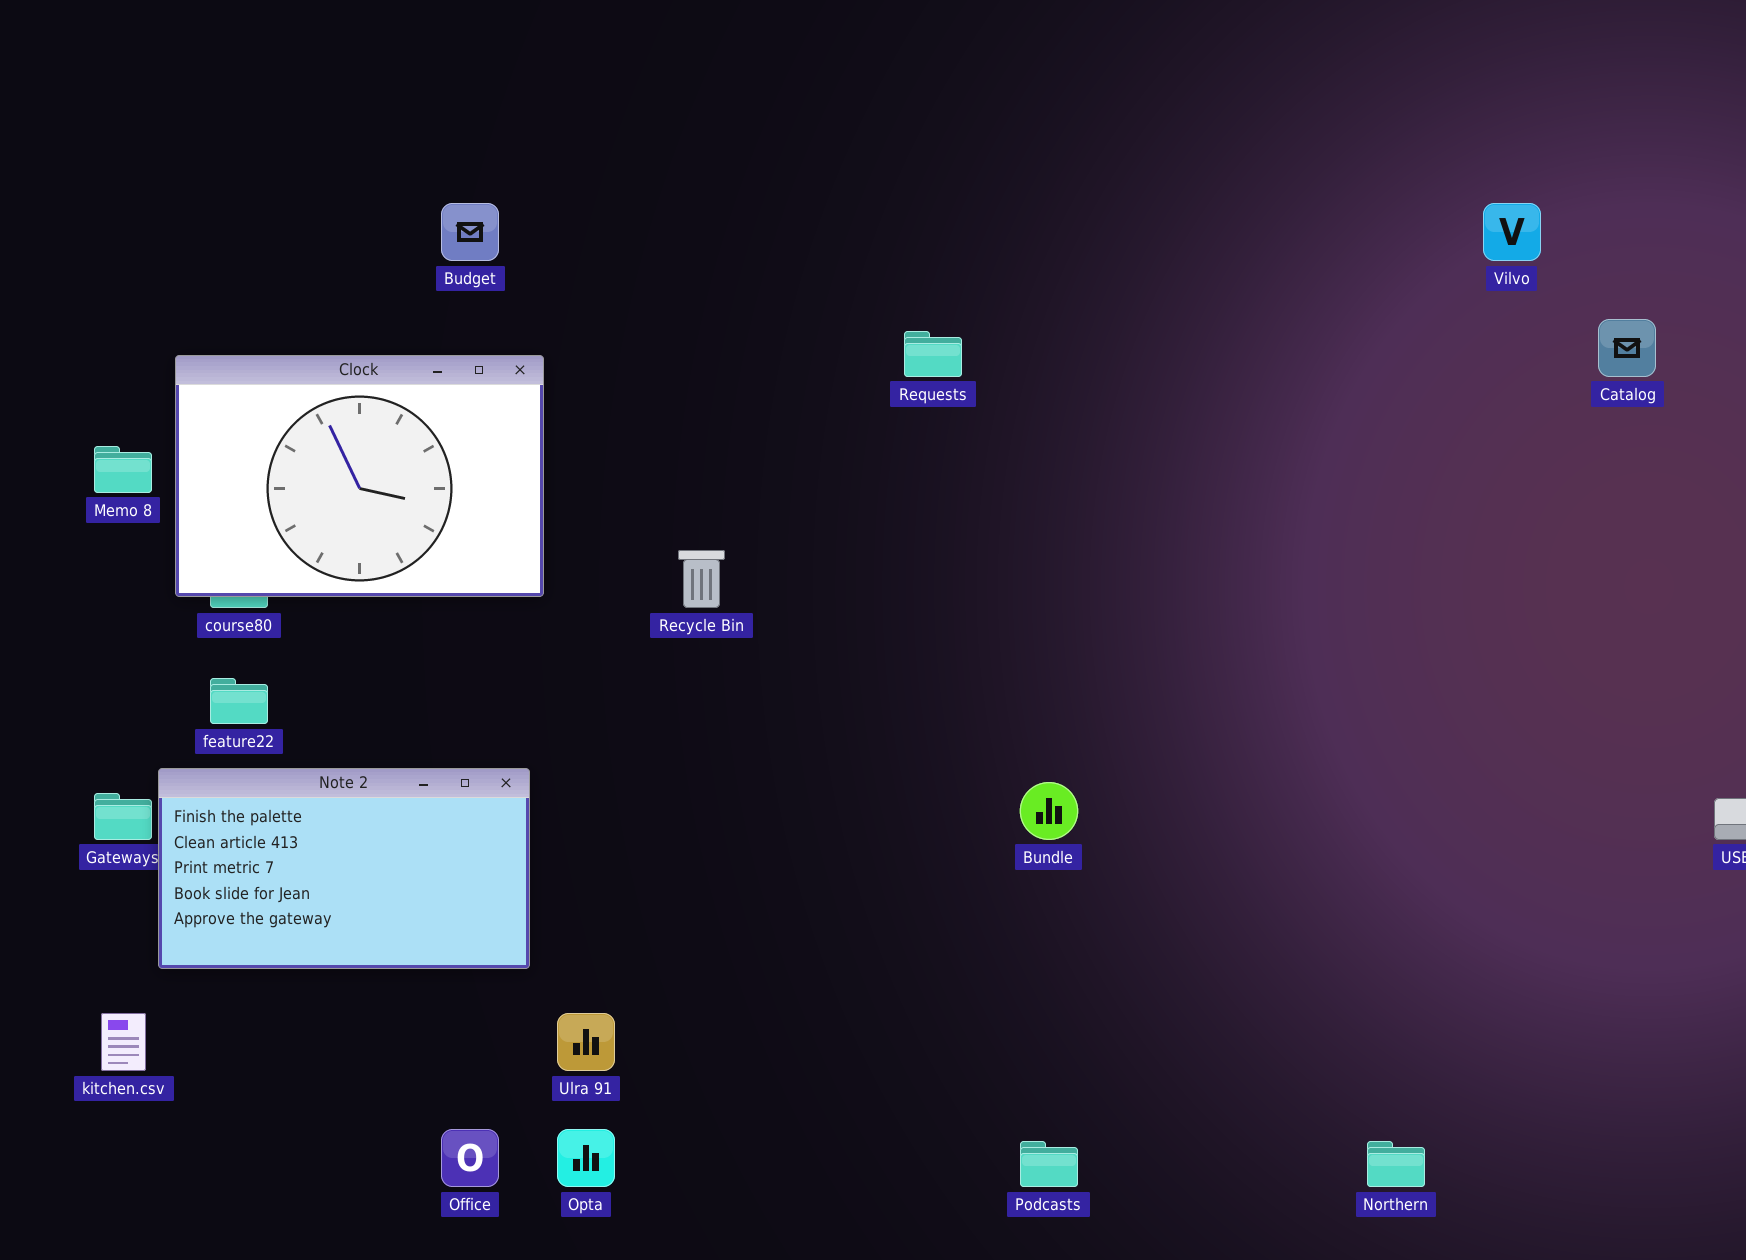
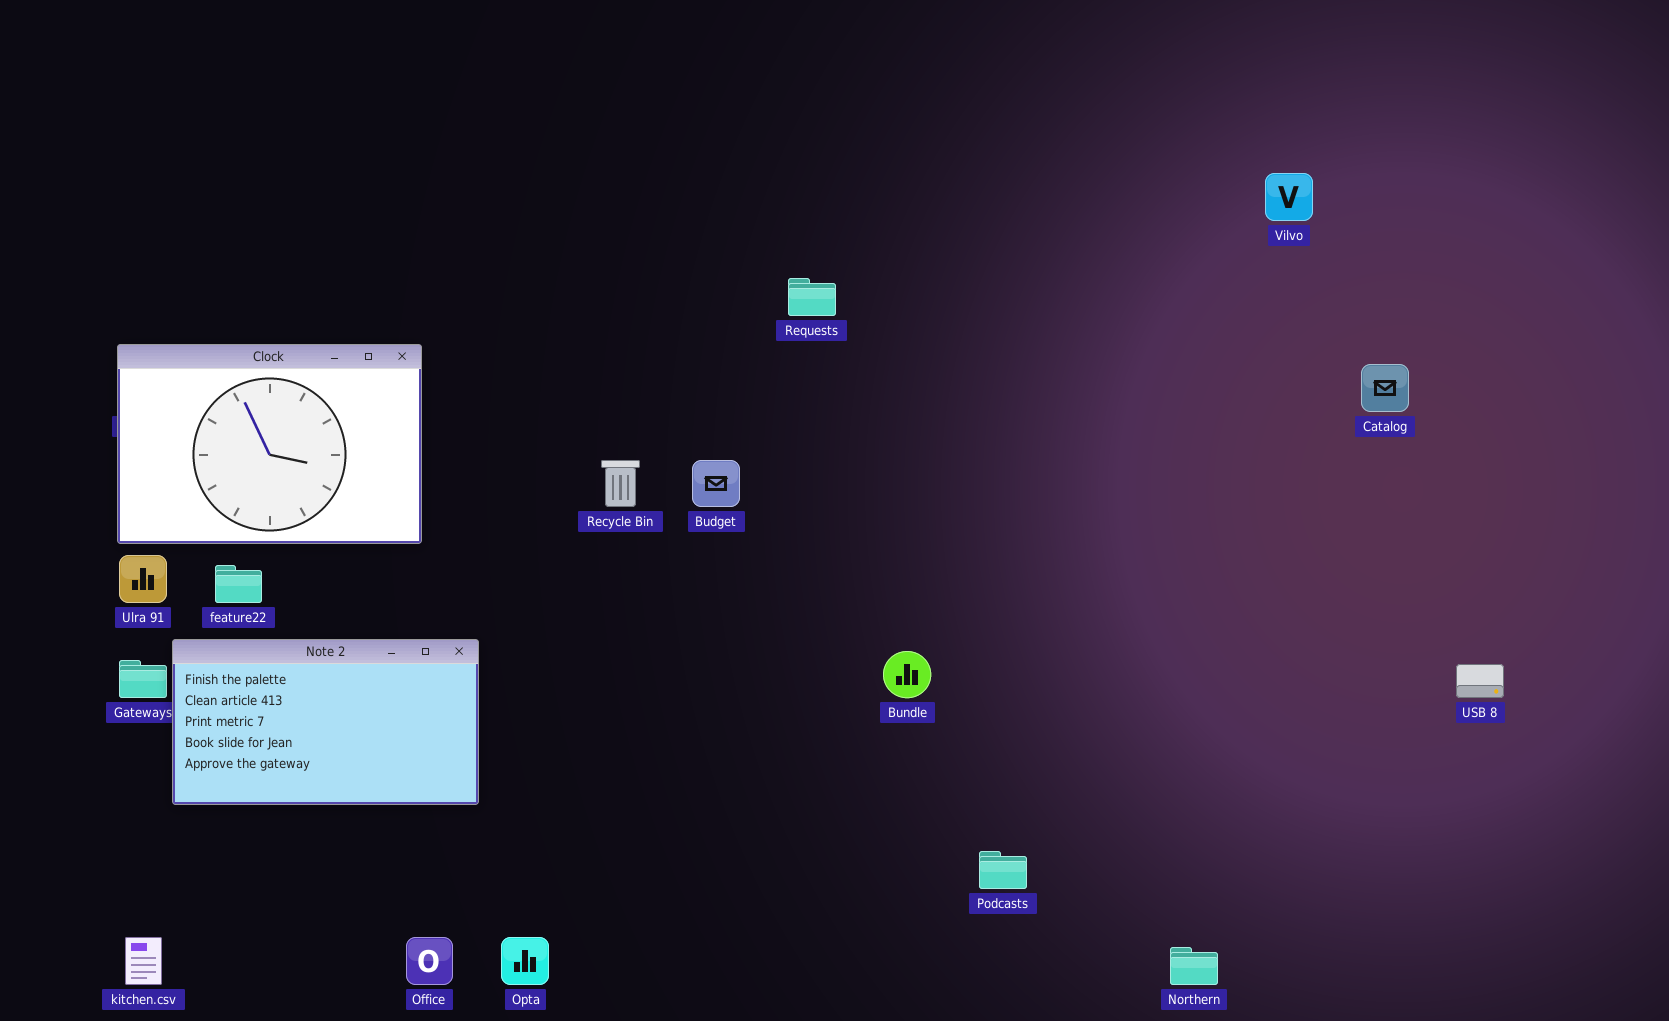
Budget: [441,203,499,261] -> [692,460,740,507], moved
Catalog: [1598,319,1656,377] -> [1361,364,1409,412], moved
Clock: [175,355,544,597] -> [117,344,422,544], moved
kitchen.csv: [101,1013,146,1071] -> [125,937,162,985], moved
Ulra 91: [557,1013,615,1071] -> [119,555,167,603], moved
Podcasts: [1020,1141,1078,1187] -> [979,851,1027,889], moved

